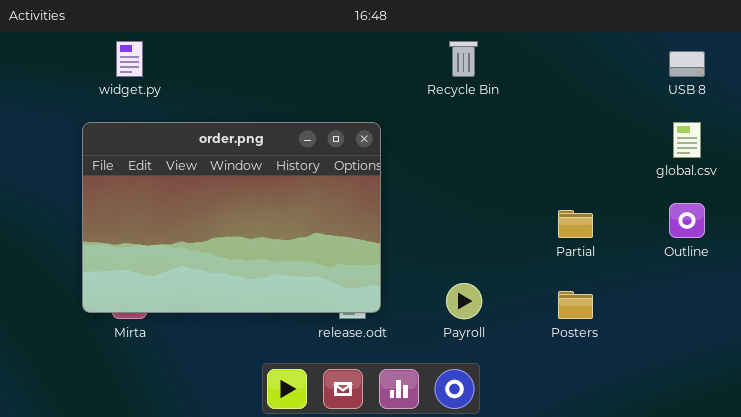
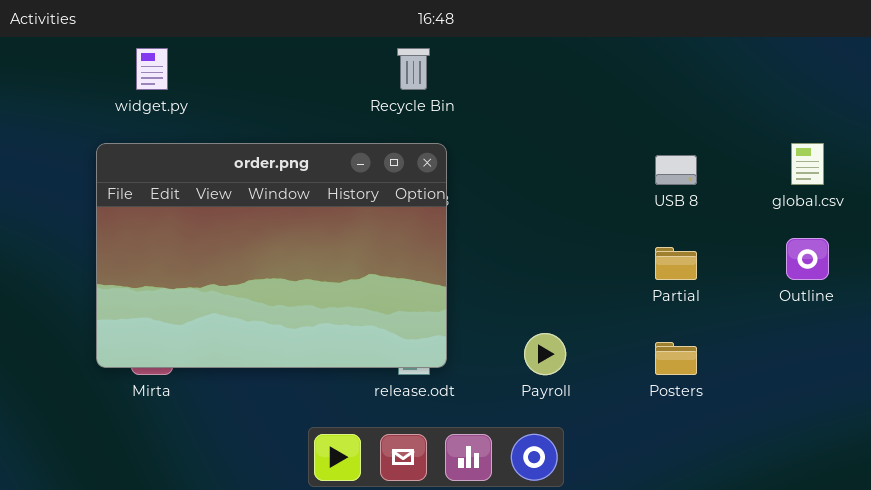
Recycle Bin: [449,41,478,77] -> [397,48,430,90], moved
USB 8: [669,51,705,77] -> [655,155,697,185], moved

